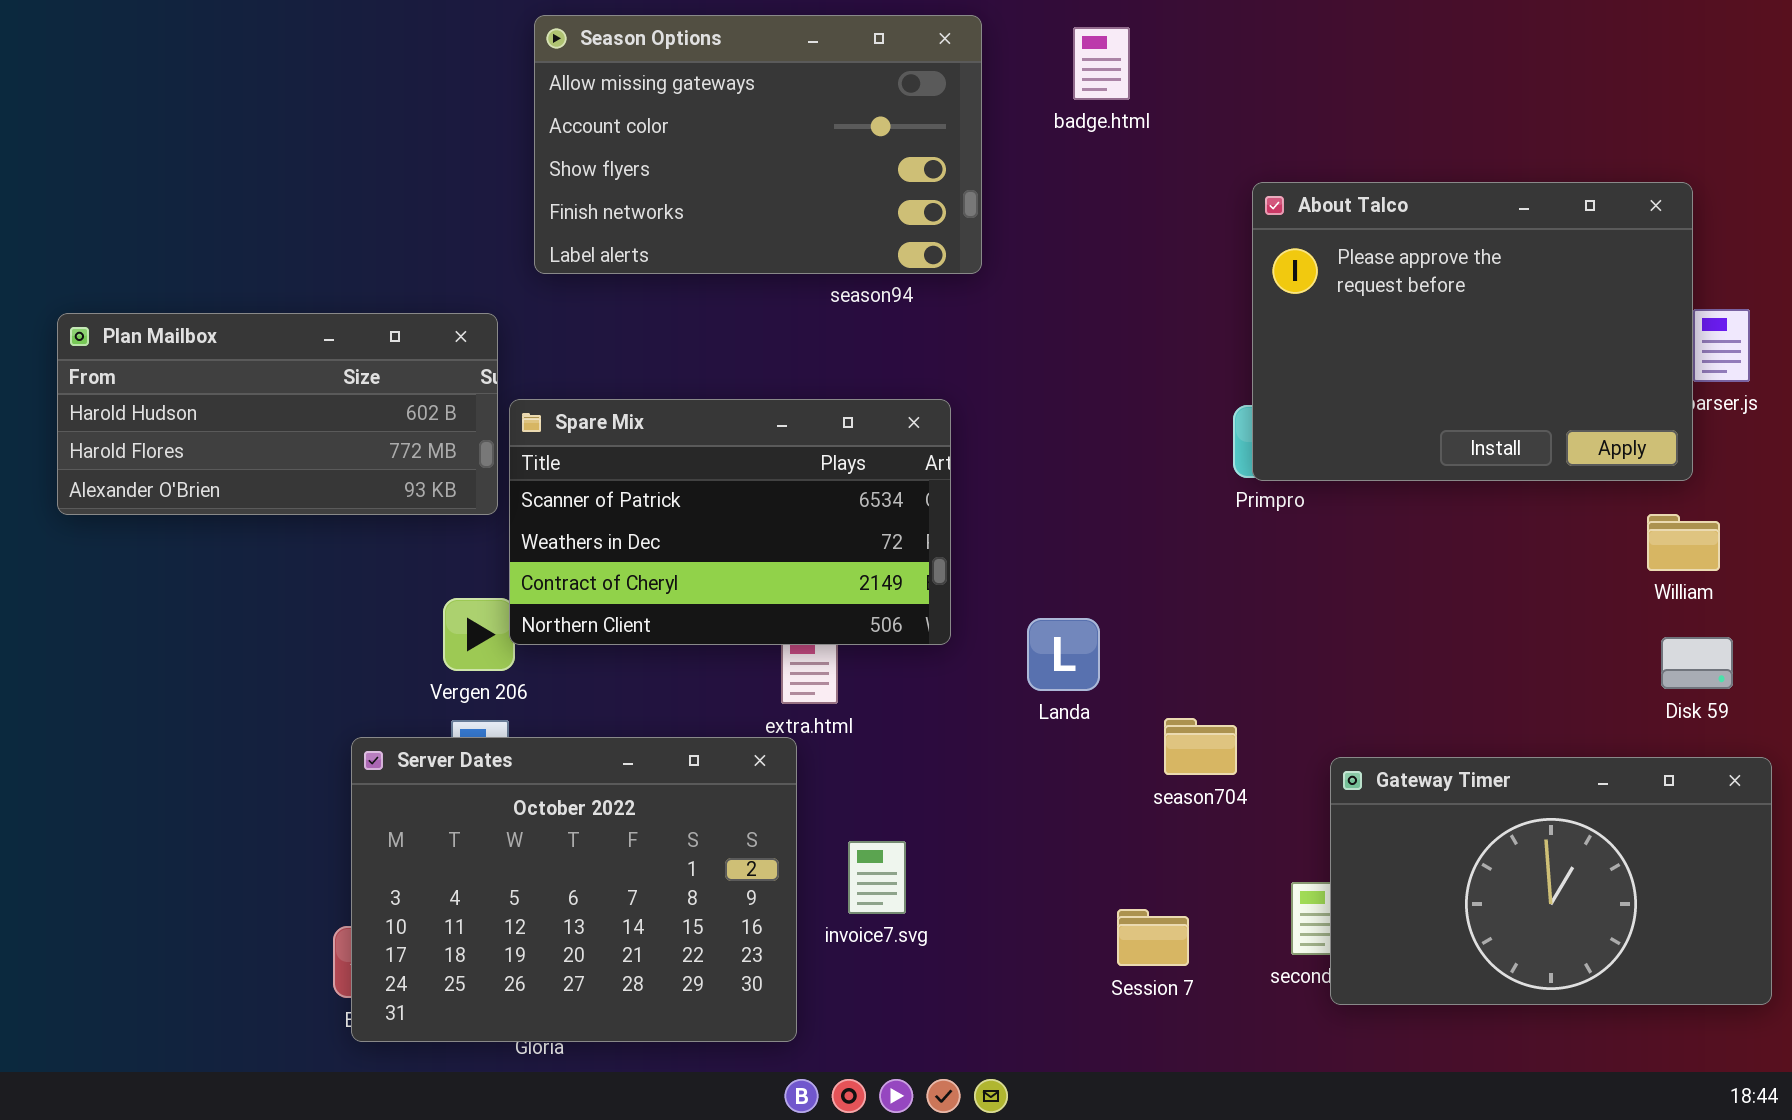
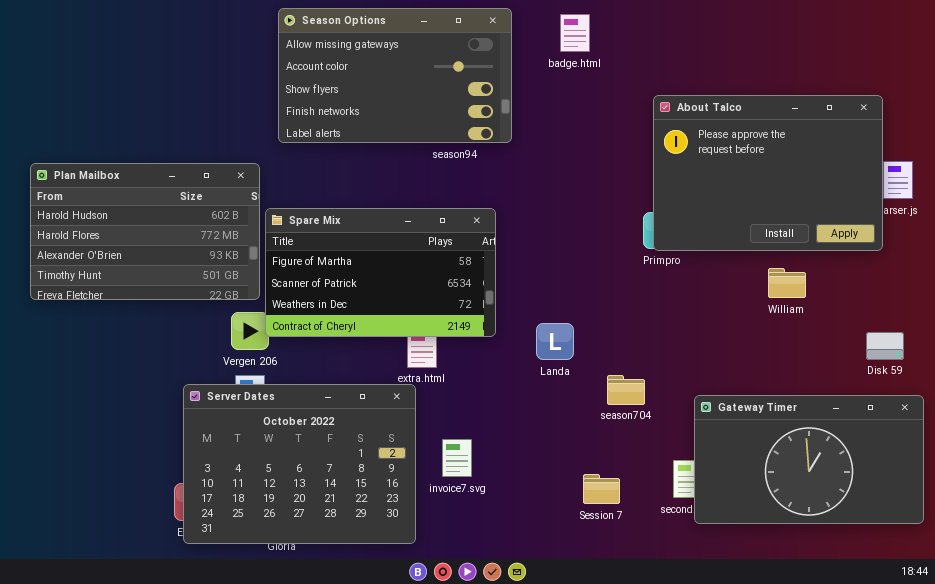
Plan Mailbox: [57,313,498,515] -> [30,163,260,300], resized
Spare Mix: [509,399,951,645] -> [265,208,496,337], scrolled up 1 row
William: [1647,514,1720,571] -> [768,268,806,298], moved

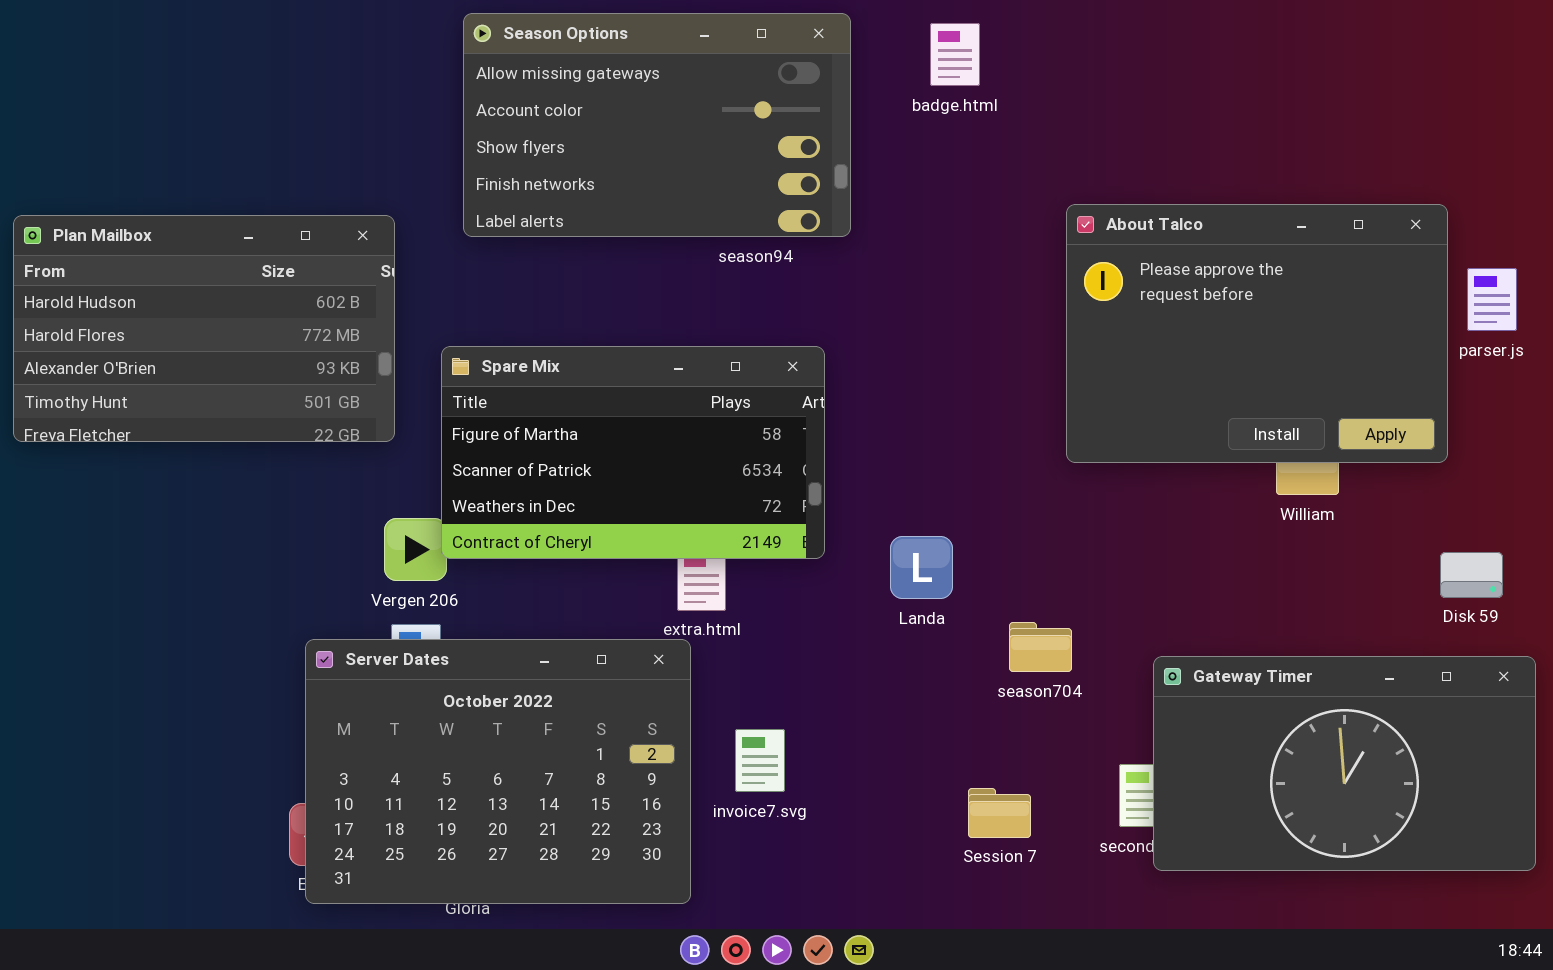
About Talco: [653,95,883,251] -> [1066,204,1448,463], moved
Plan Mailbox: [30,163,260,300] -> [13,215,395,442], moved

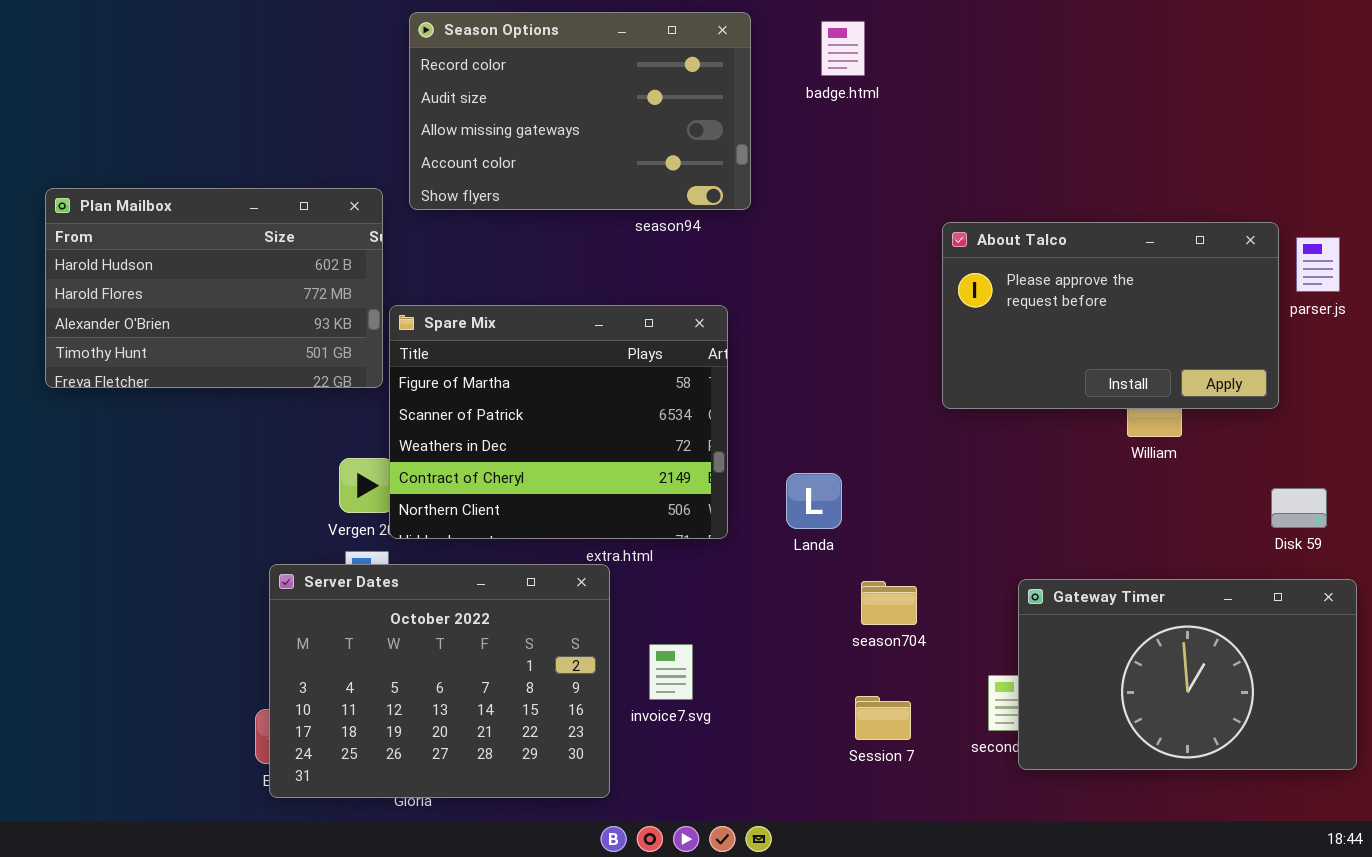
Season Options: [463,13,851,237] -> [409,12,751,210], scrolled up 2 rows
About Talco: [1066,204,1448,463] -> [942,222,1279,409], resized
Plan Mailbox: [13,215,395,442] -> [45,188,383,388], moved
Spare Mix: [441,346,825,559] -> [389,305,728,539], resized
season704: [1009,622,1072,672] -> [861,581,917,625], moved

